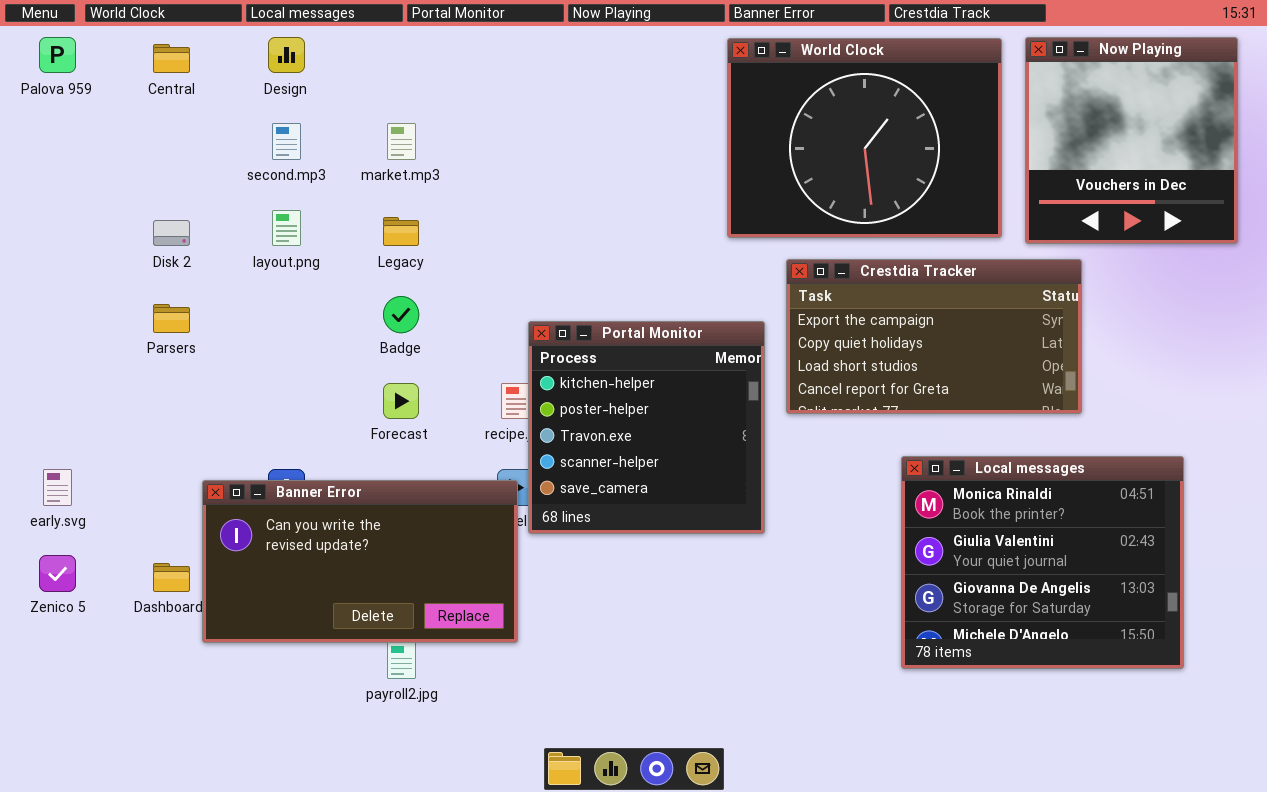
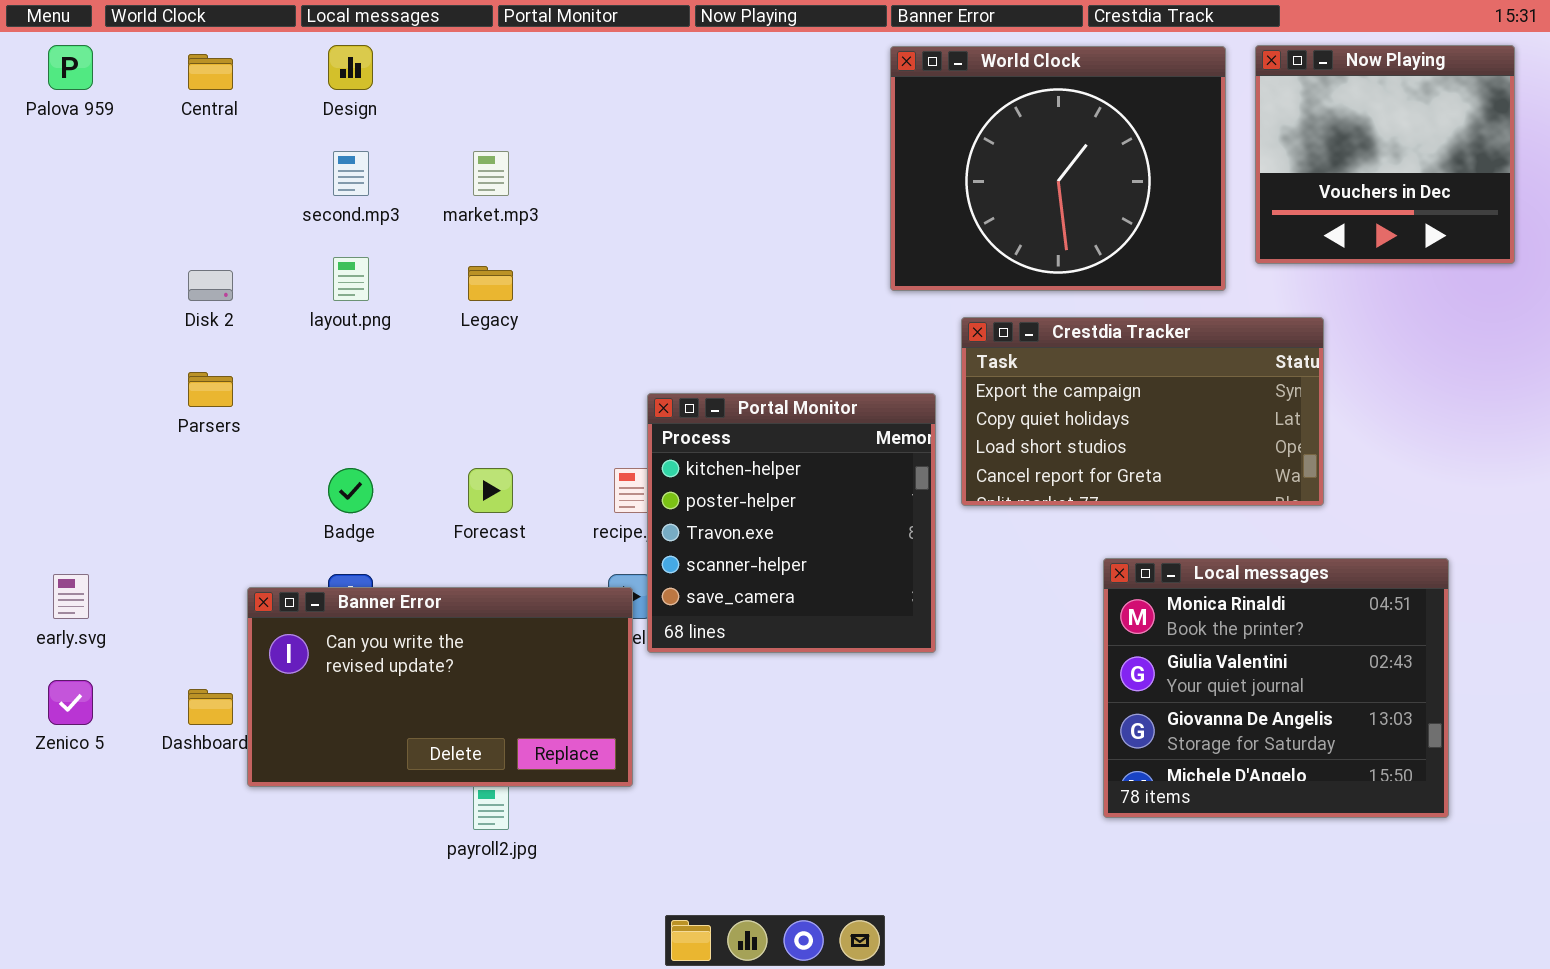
Now Playing: [1025,37,1238,244] -> [1255,45,1515,264], resized
Badge: [383,296,419,333] -> [328,468,373,513], moved

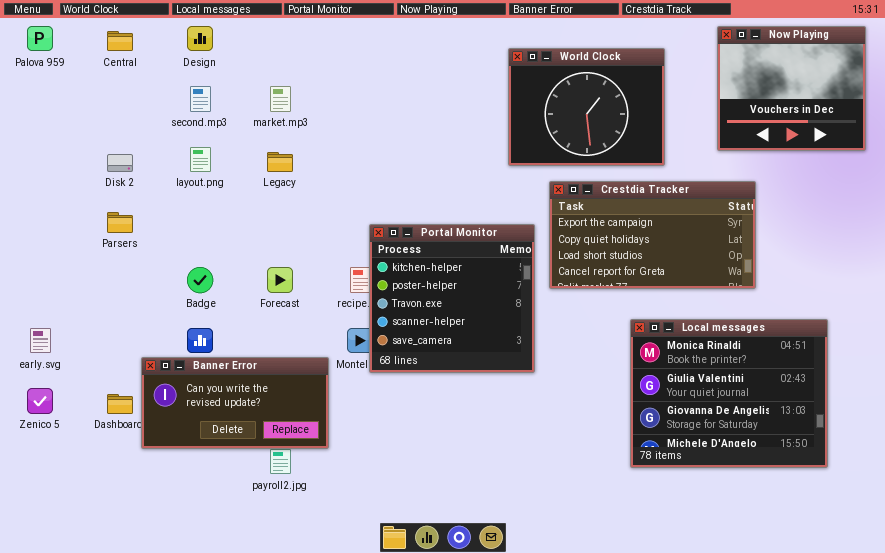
World Clock: [890,46,1226,291] -> [508,48,665,166], resized
Banner Error: [247,587,633,787] -> [141,357,329,449], resized

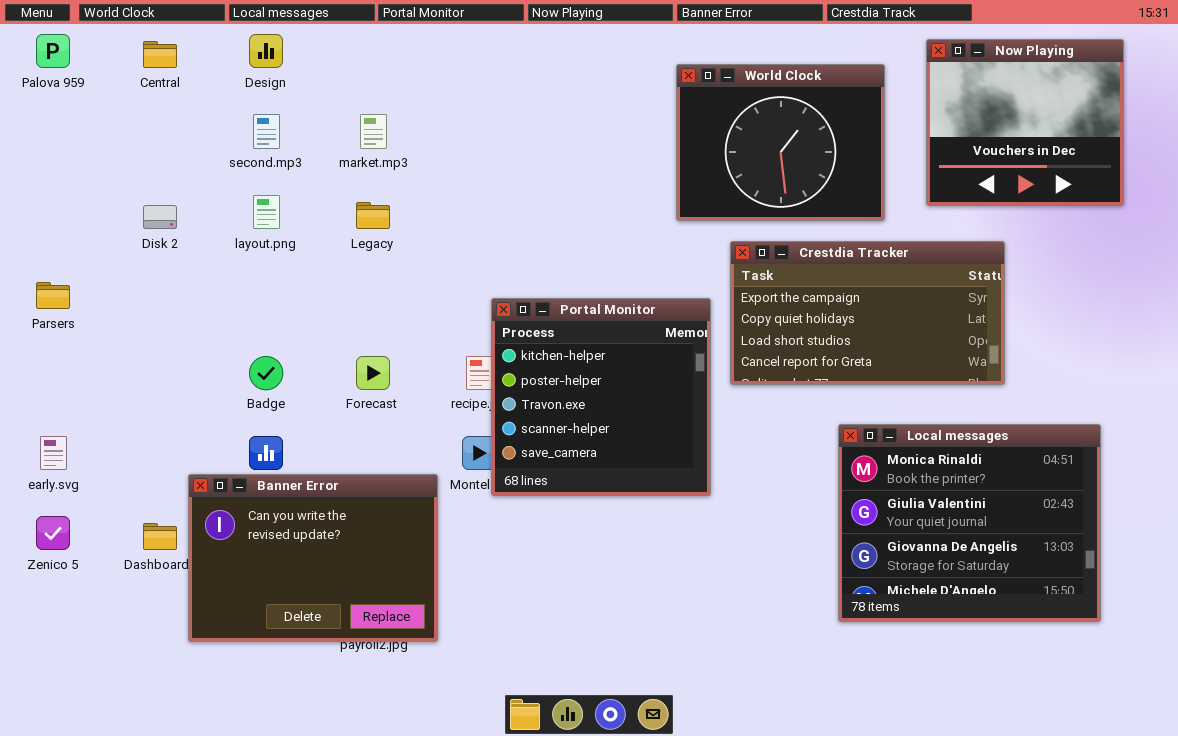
Now Playing: [717,26,866,151] -> [926,39,1124,206], moved
Parsers: [107,212,133,233] -> [36,282,70,309], moved
Banner Error: [141,357,329,449] -> [188,474,438,642], resized

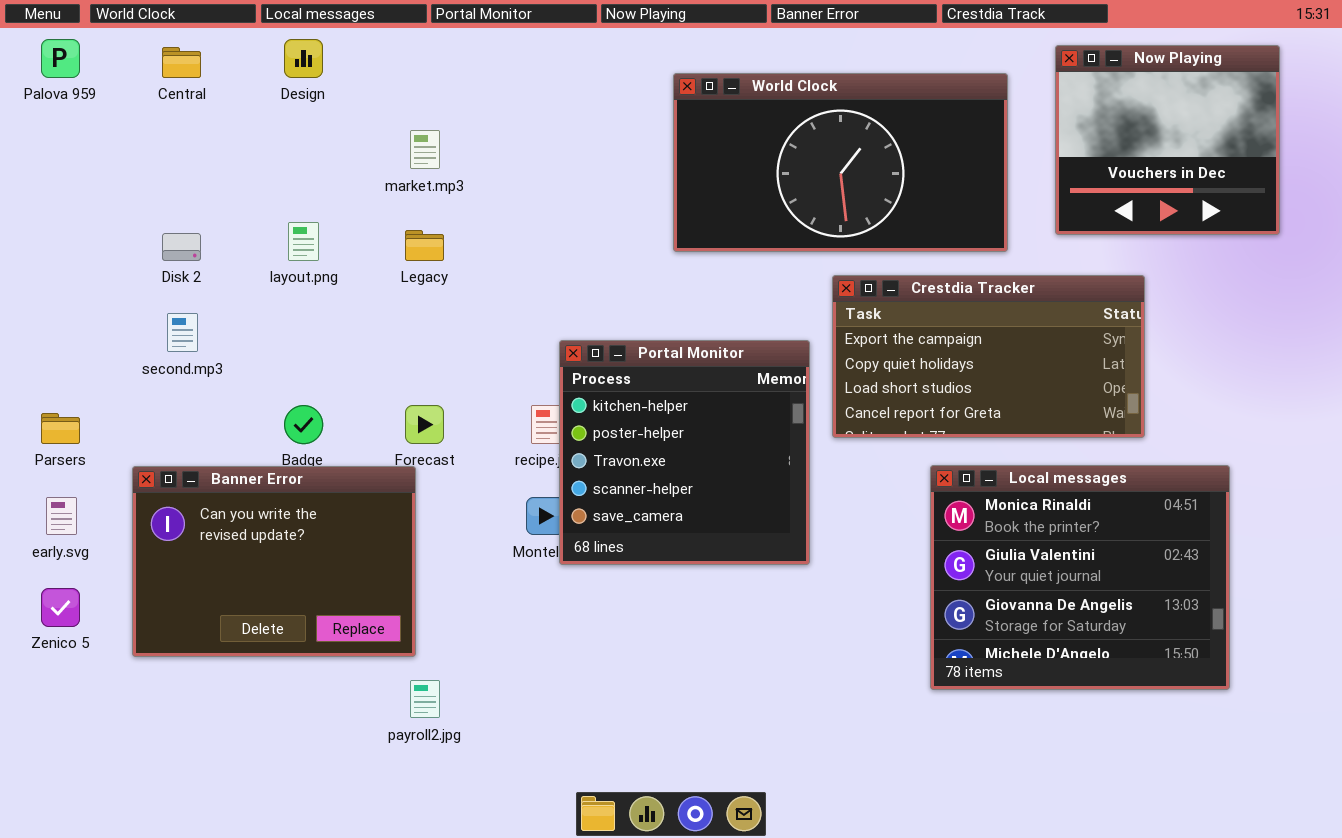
World Clock: [676,64,885,221] -> [673,73,1008,252], resized
second.mp3: [253,114,280,149] -> [167,313,198,352], moved
Parsers: [36,282,70,309] -> [41,413,80,444], moved
Local messages: [838,424,1101,622] -> [930,465,1230,690], moved
Banner Error: [188,474,438,642] -> [132,466,416,657], moved

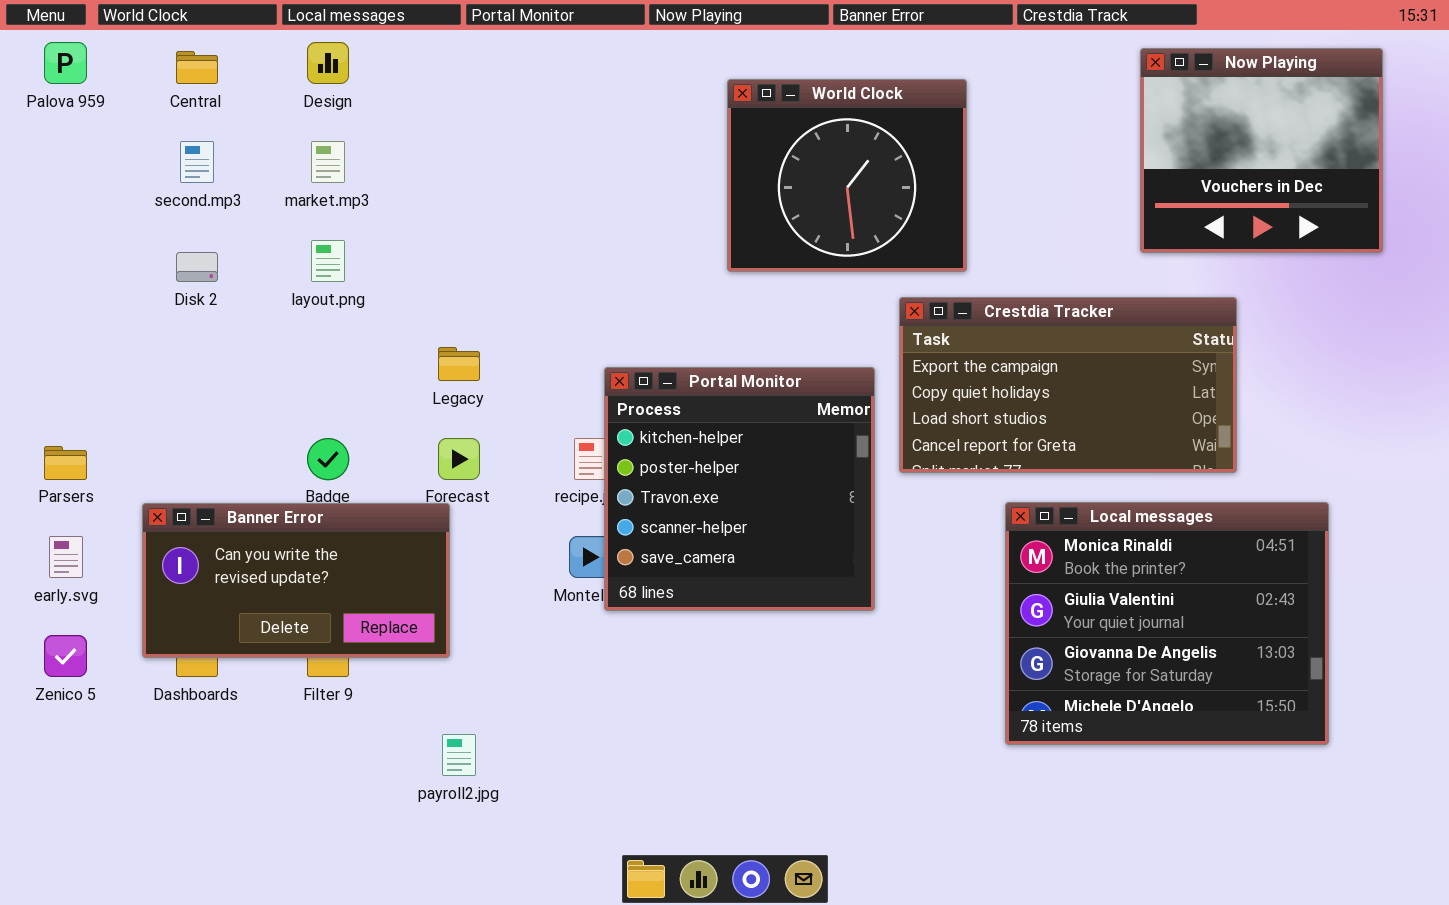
World Clock: [673,73,1008,252] -> [727,79,967,272], resized
market.mp3: [410,130,440,169] -> [311,141,345,183], moved
Legacy: [405,230,444,261] -> [438,347,480,381], moved
second.mp3: [167,313,198,352] -> [180,141,214,183], moved
Banner Error: [132,466,416,657] -> [142,503,450,658], resized

